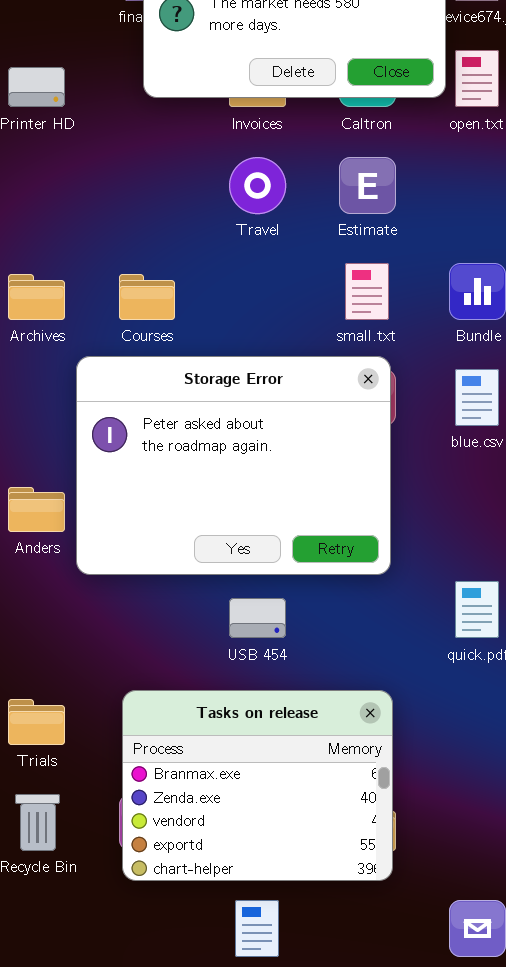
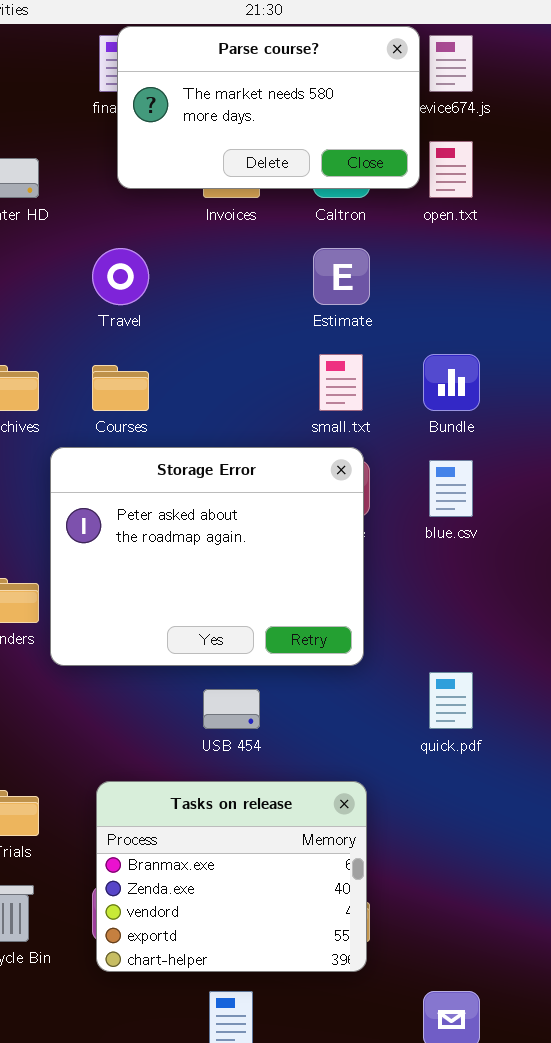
Travel: [229,157,286,214] -> [92,248,149,305], moved

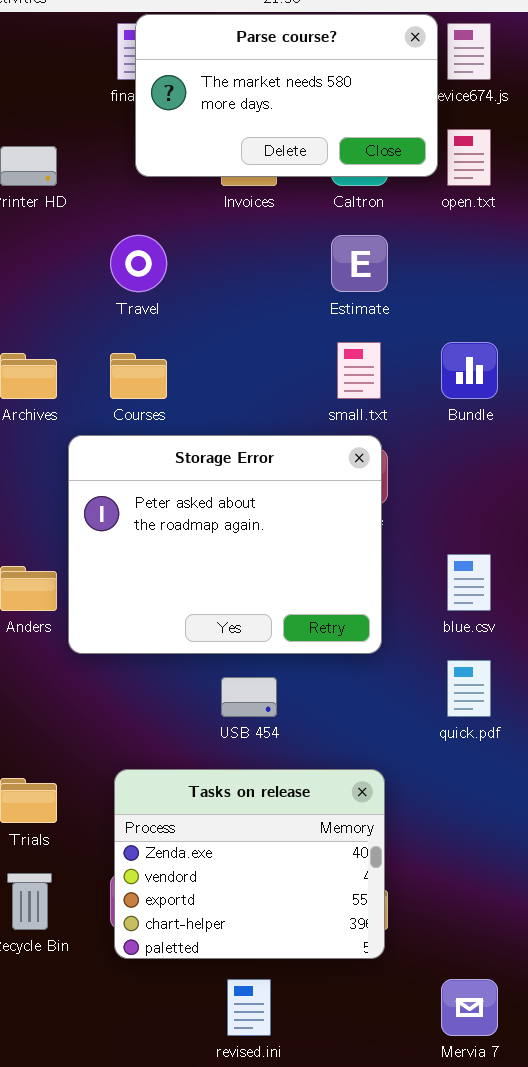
blue.csv: [429,460,473,517] -> [447,554,491,611], moved
Tasks on release: [96,781,367,972] -> [114,769,385,959], scrolled down 1 row

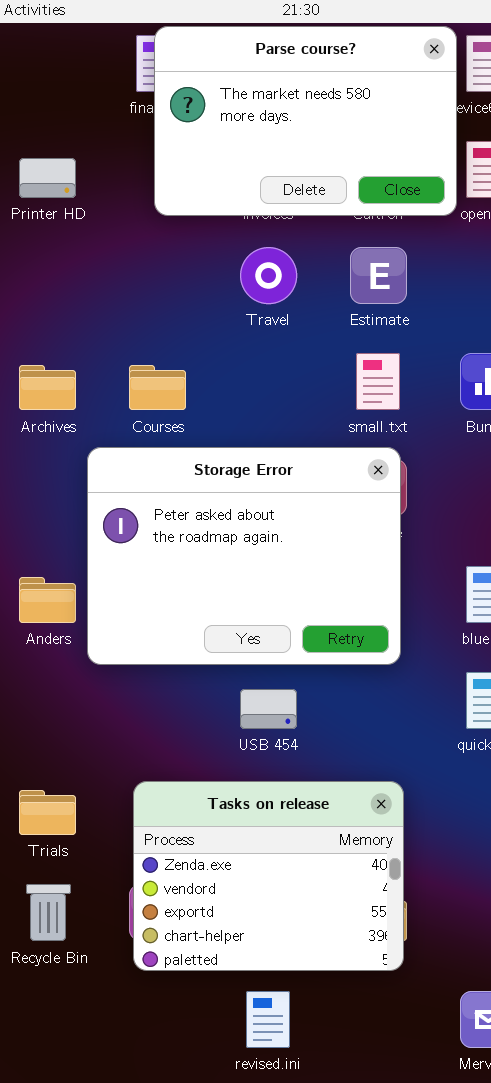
Parse course?: [135,14,438,177] -> [154,26,457,216], resized
Travel: [110,235,167,292] -> [240,247,297,304], moved

